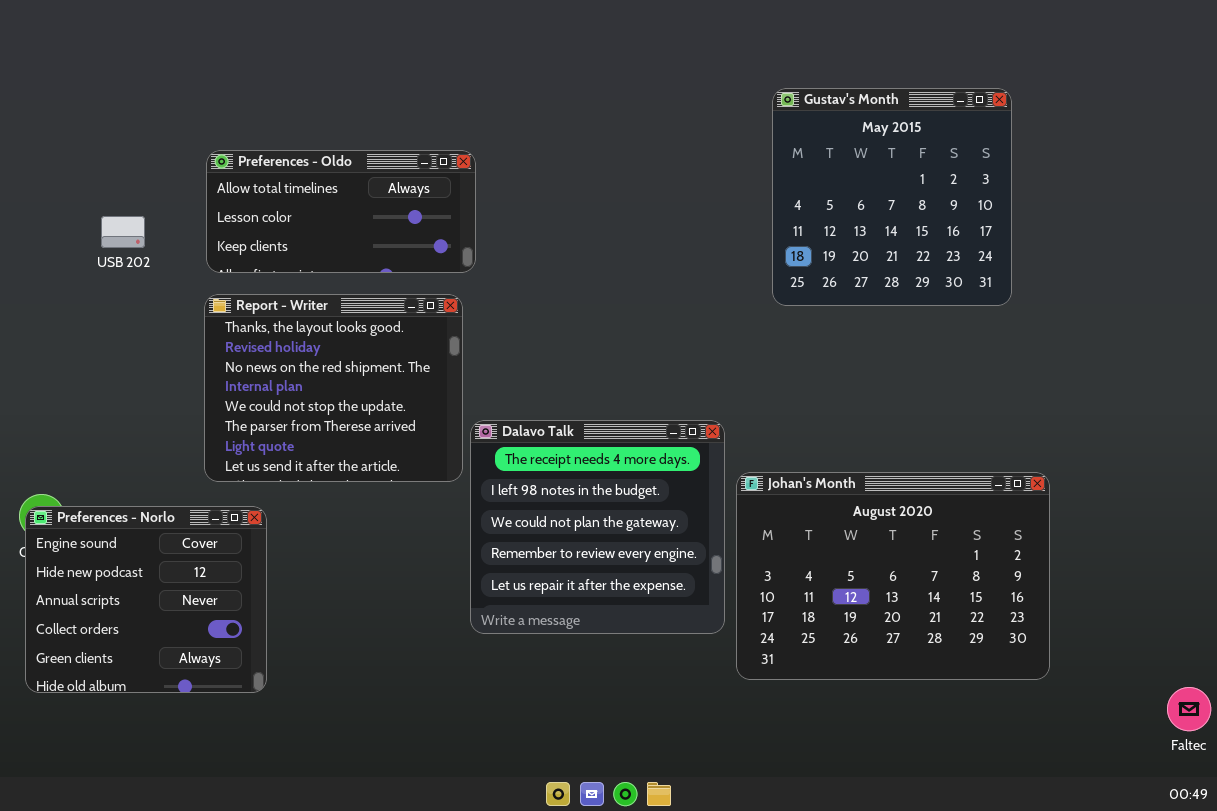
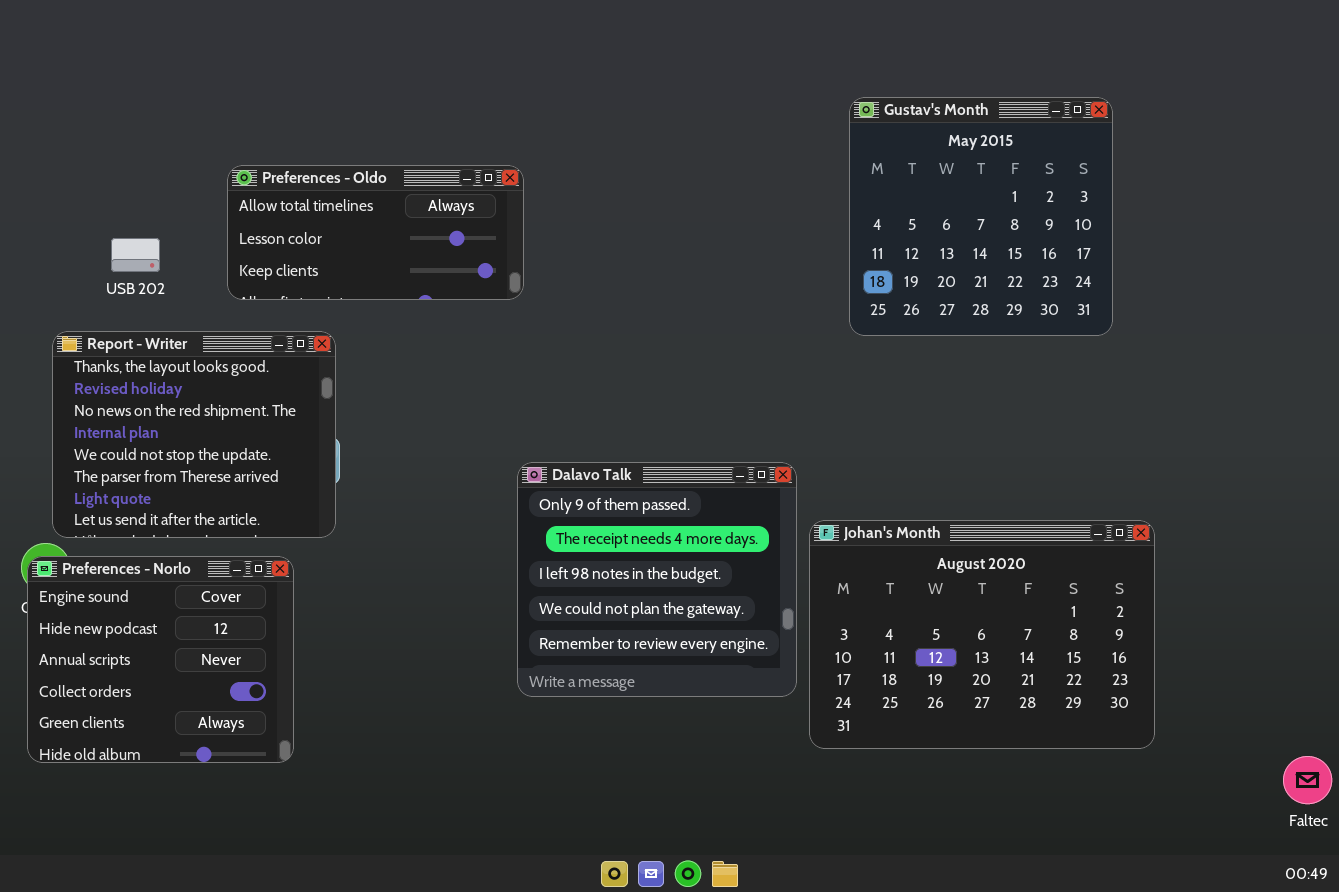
Report - Writer: [204,294,463,482] -> [52,331,336,538], moved
Dalavo Talk: [470,420,725,634] -> [517,462,797,697], scrolled up 1 row

